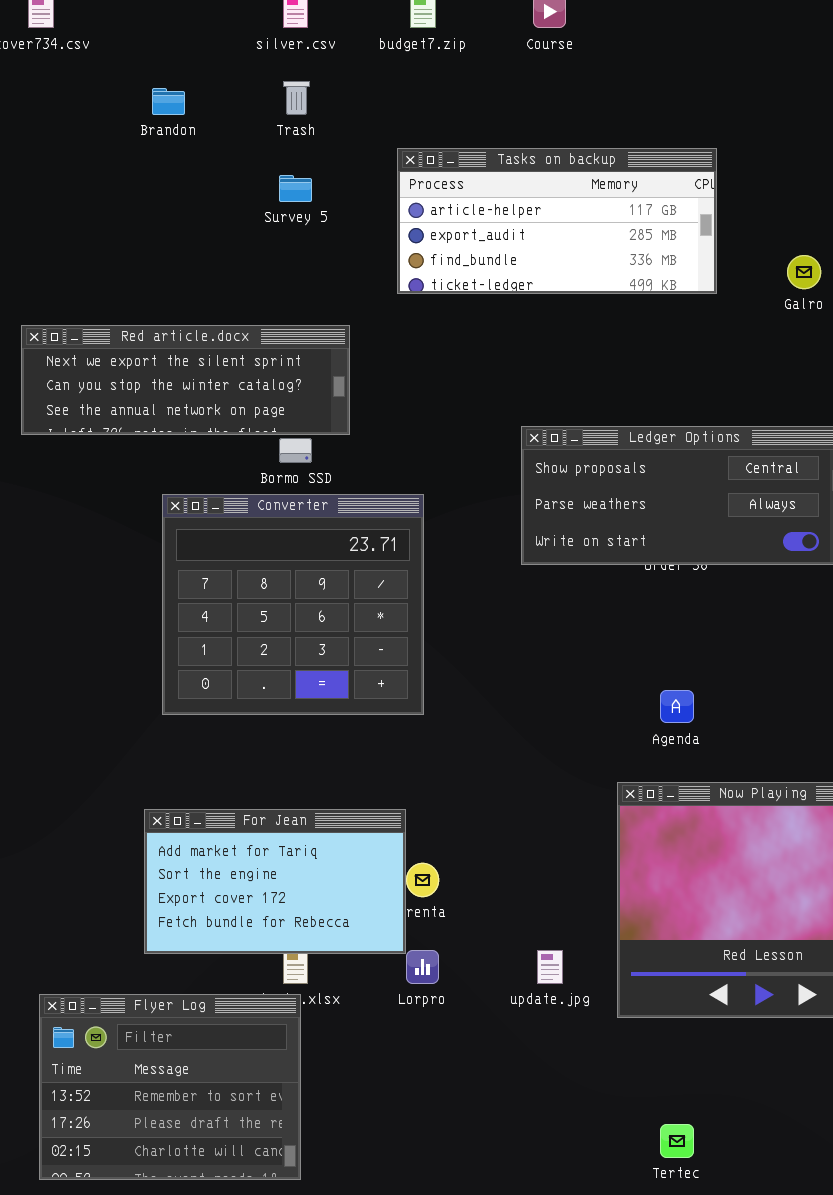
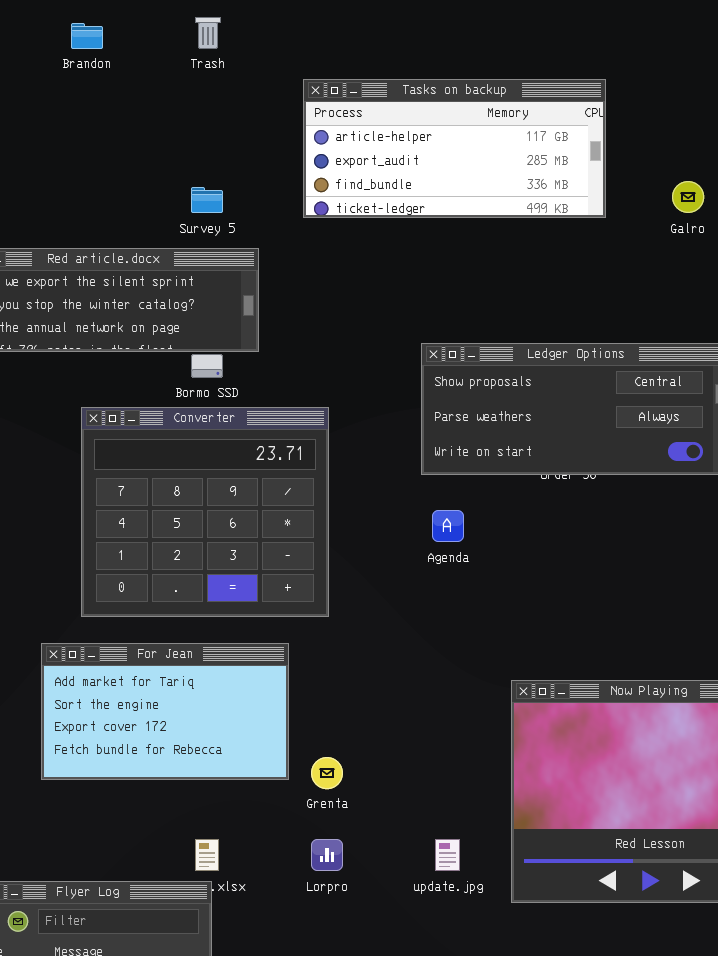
Survey 5: [279,175,312,202] -> [191,187,223,213], moved
Agenda: [660,690,694,723] -> [432,510,464,542], moved
For Jean: [144,809,406,954] -> [41,643,289,780], moved

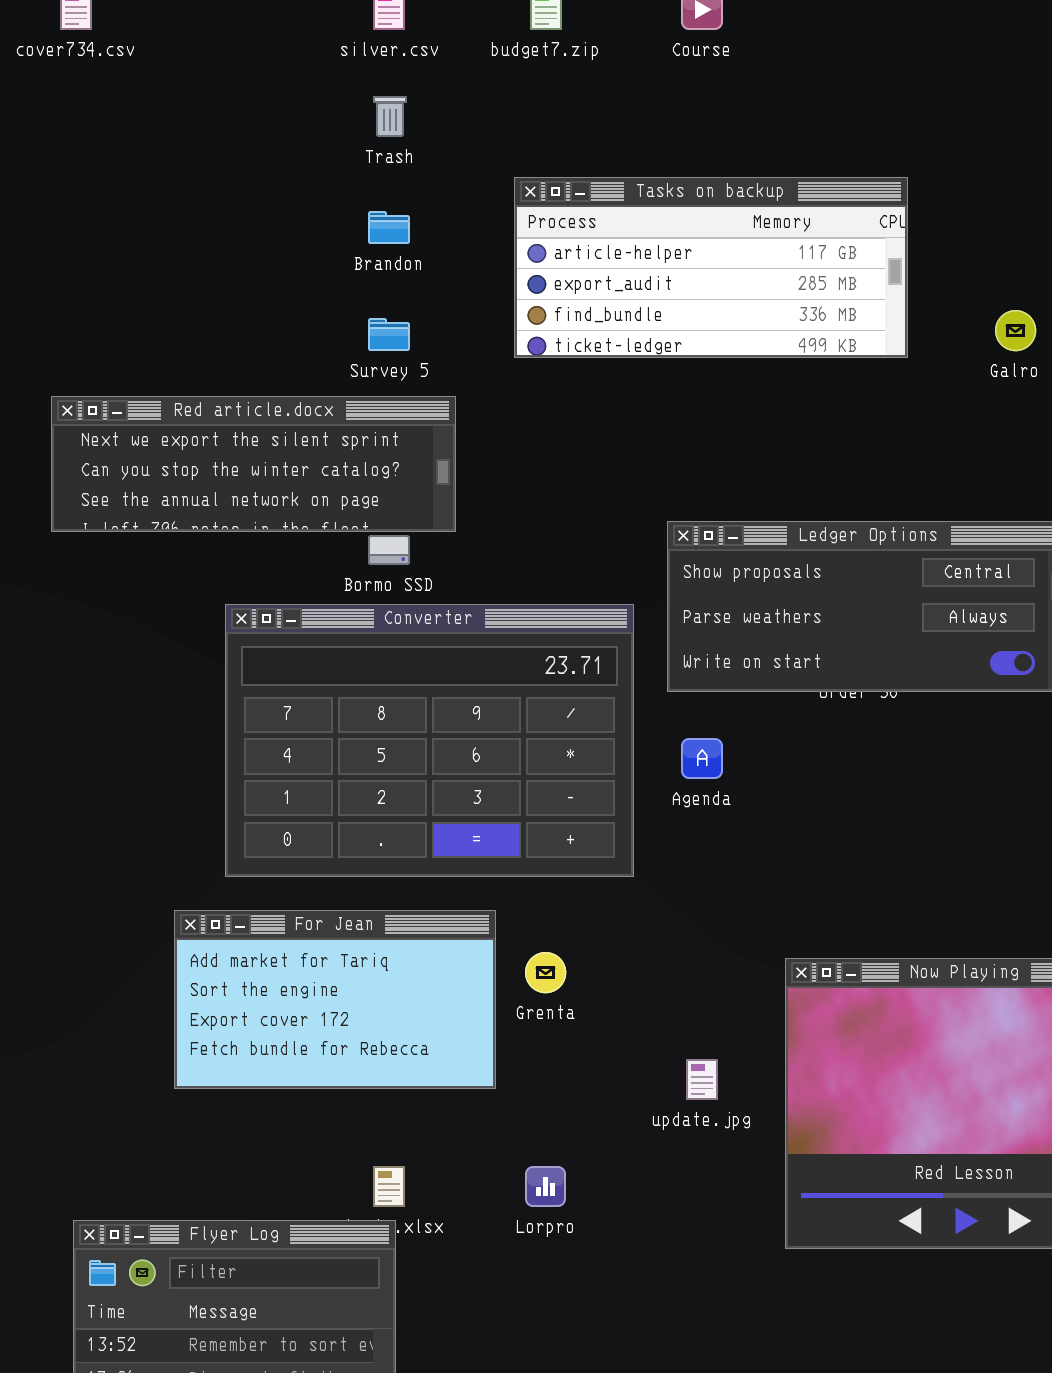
Brandon: [71,23,103,49] -> [368,211,410,244], moved
Converter: [81,407,329,617] -> [225,604,634,877], resized
Grenta: [311,757,343,789] -> [525,952,566,993], moved
update.jpg: [435,839,460,871] -> [686,1059,718,1100], moved

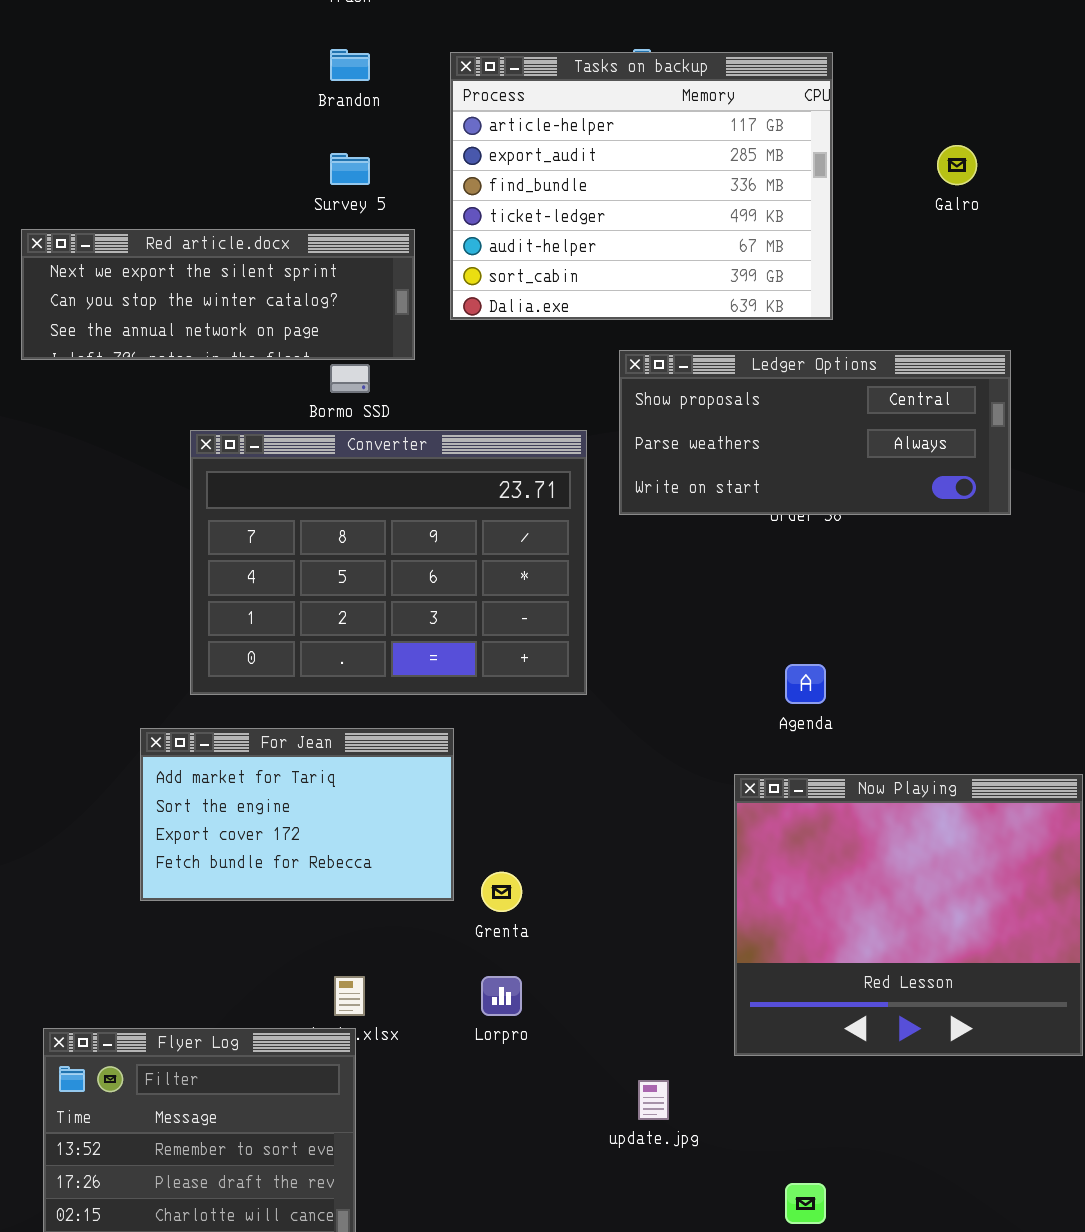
Tasks on backup: [514,177,908,358] -> [450,52,833,320], moved, resized
Agenda: [681,738,723,779] -> [785,664,826,704], moved
Grenta: [525,952,566,993] -> [481,872,522,912], moved
update.jpg: [686,1059,718,1100] -> [638,1080,669,1120], moved

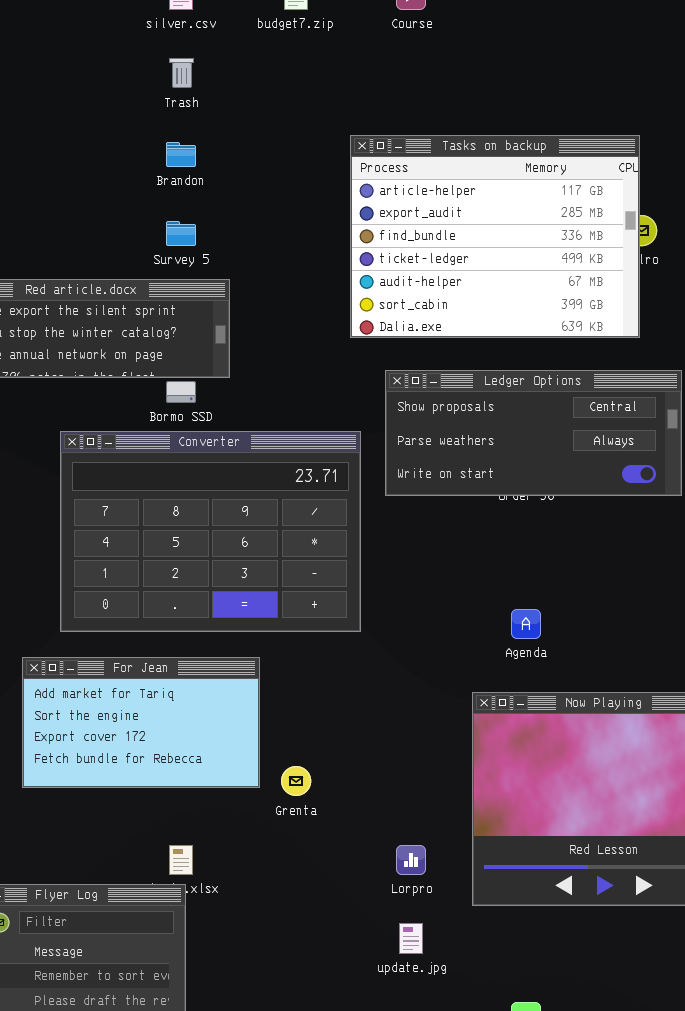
Tasks on backup: [450,52,833,320] -> [350,135,640,338], moved
Lorpro: [481,976,522,1016] -> [396,845,426,875], moved

